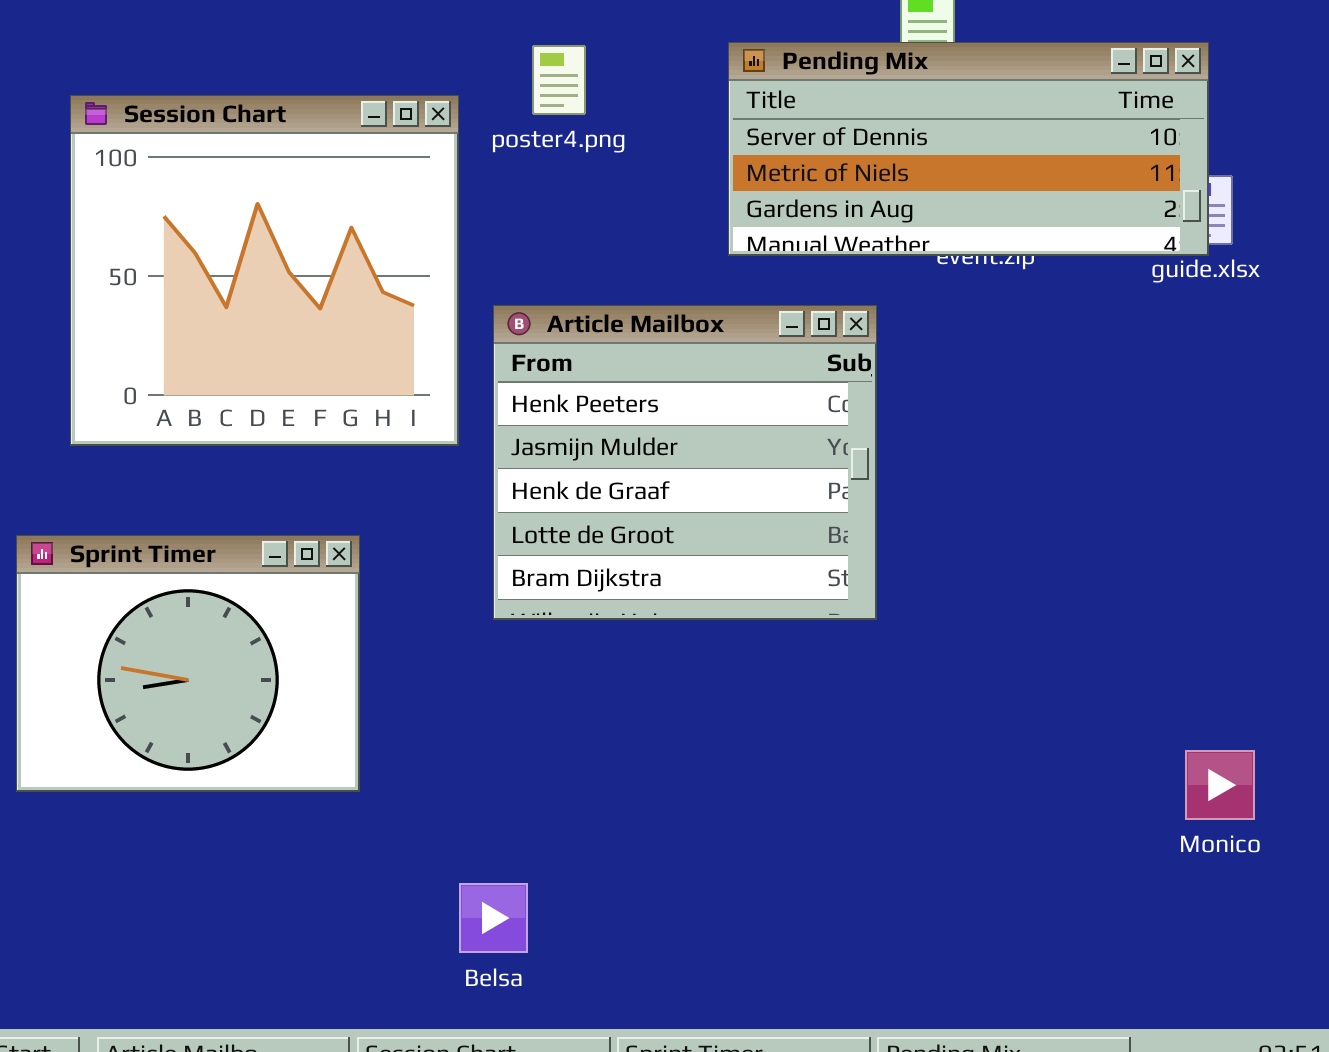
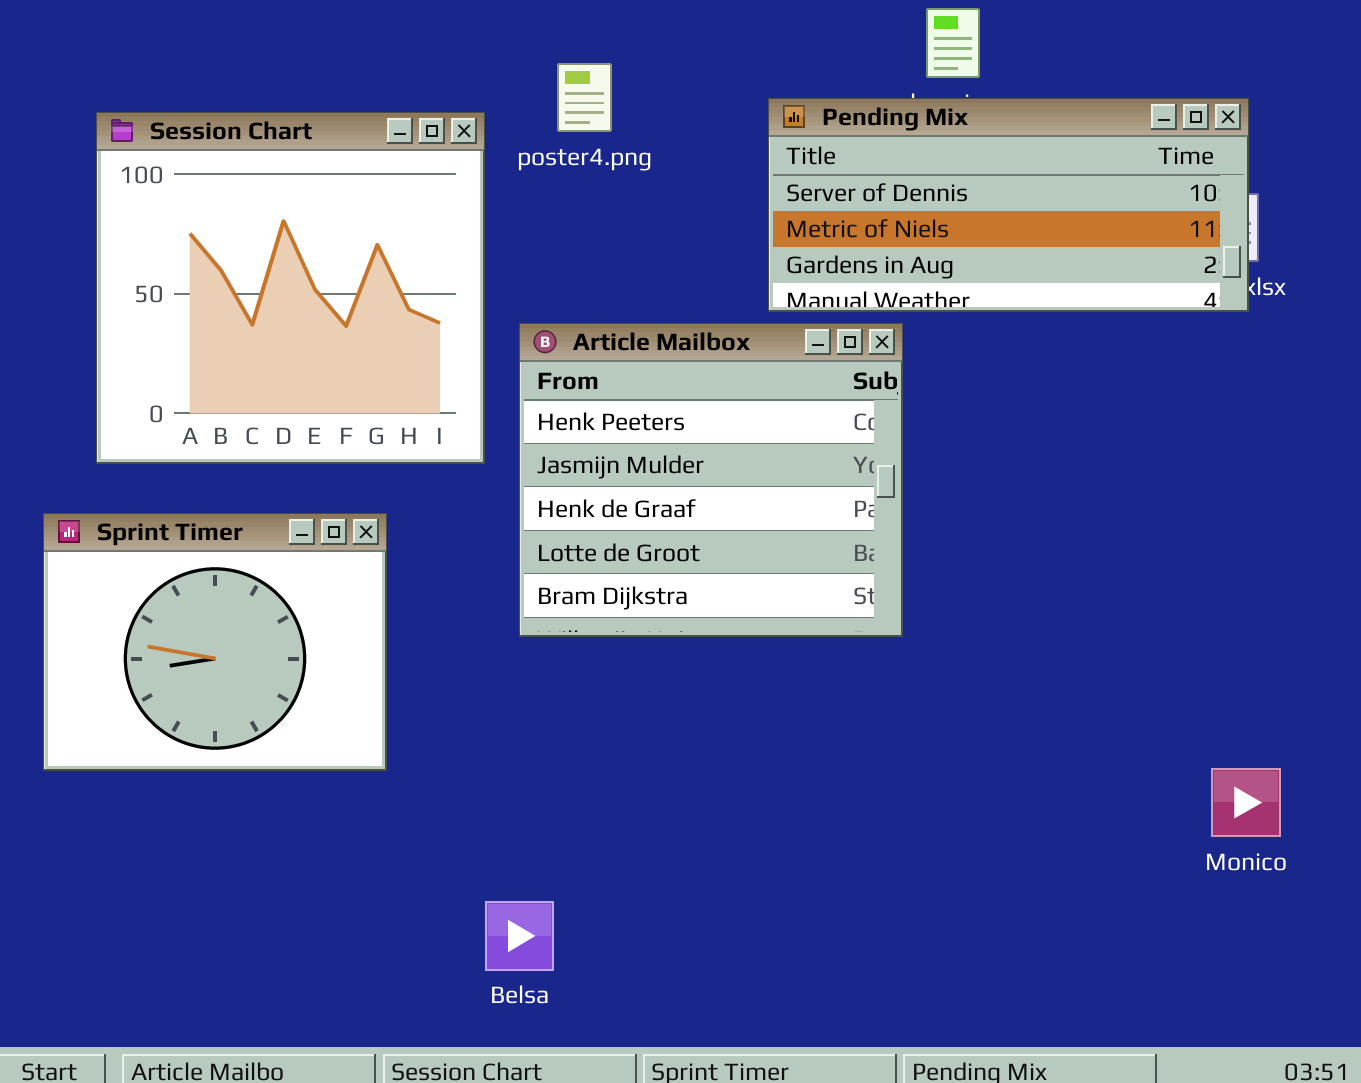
Pending Mix: [728,42,1209,256] -> [768,98,1249,312], moved
Sprint Timer: [16,535,360,792] -> [43,513,387,771], moved

